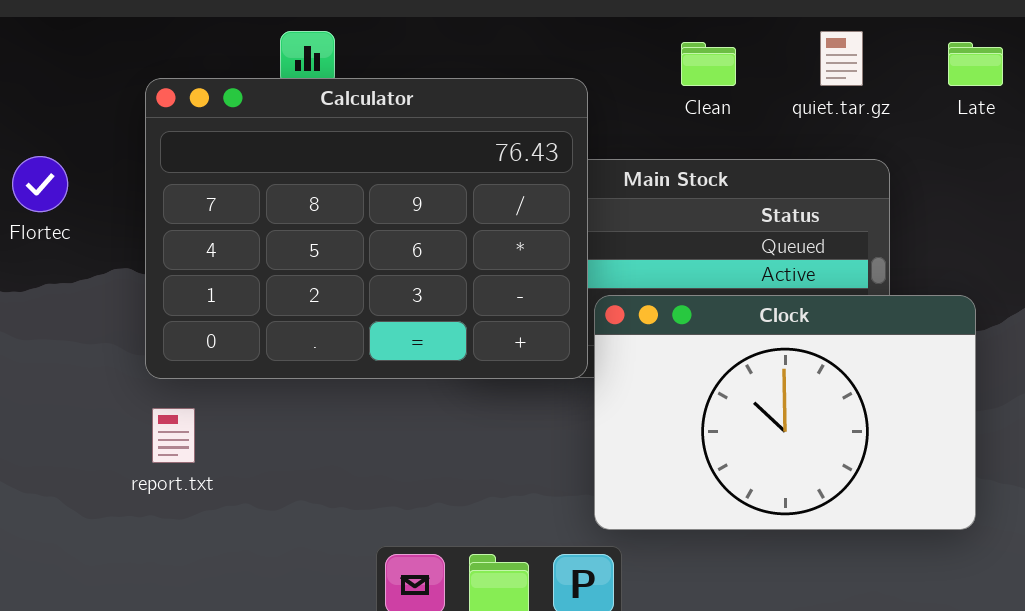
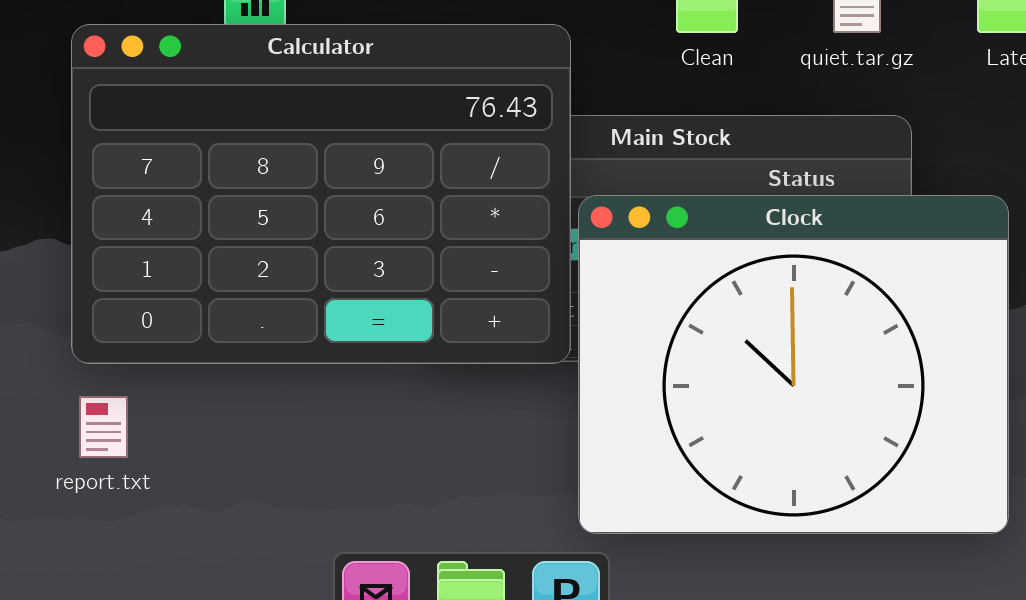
Clock: [594,295,976,530] -> [578,195,1009,534], resized

